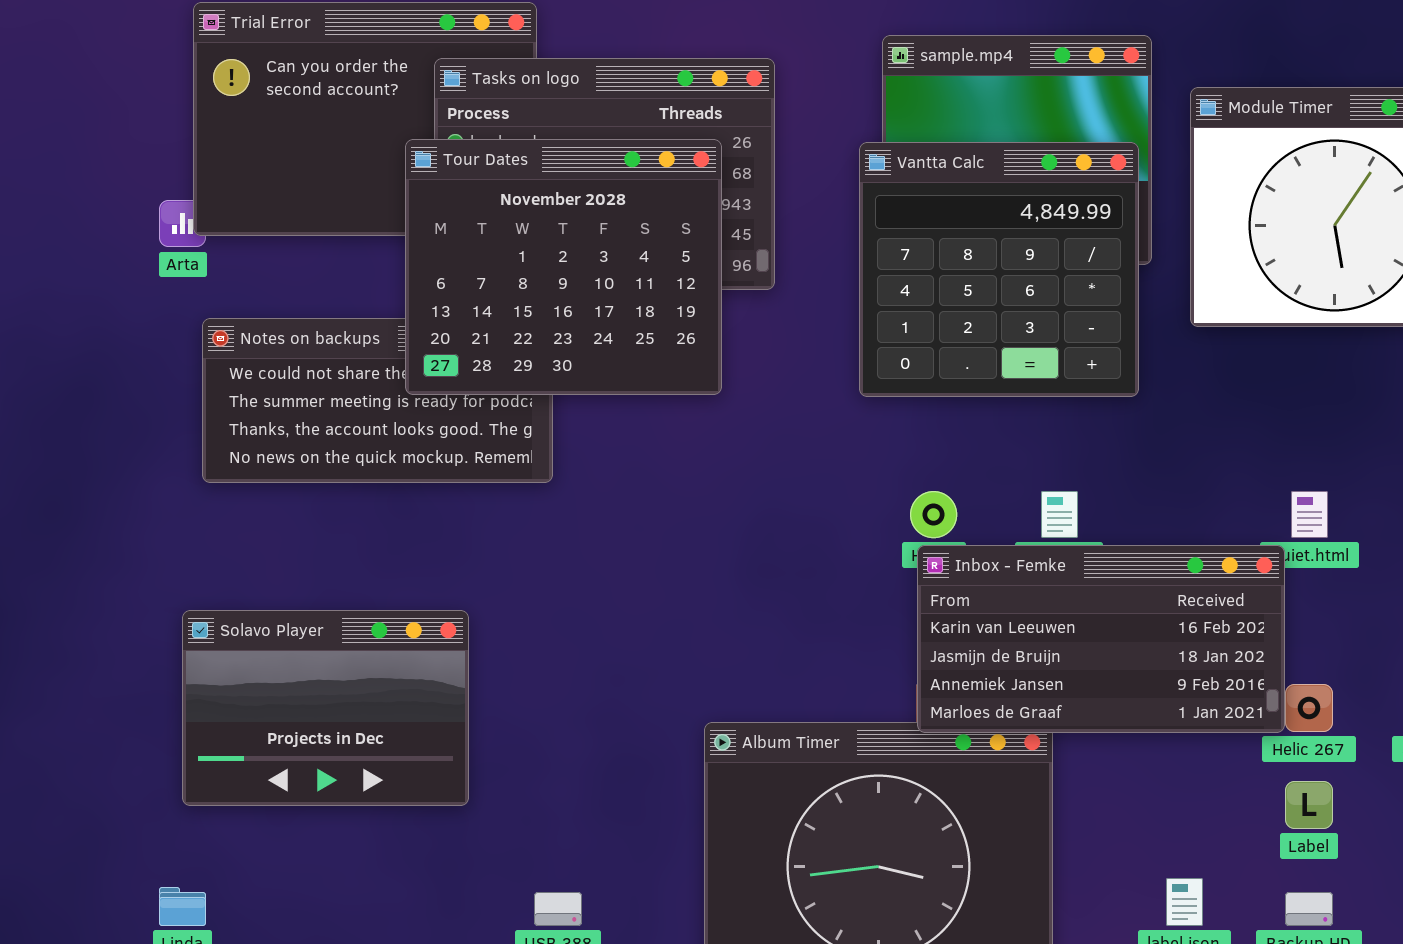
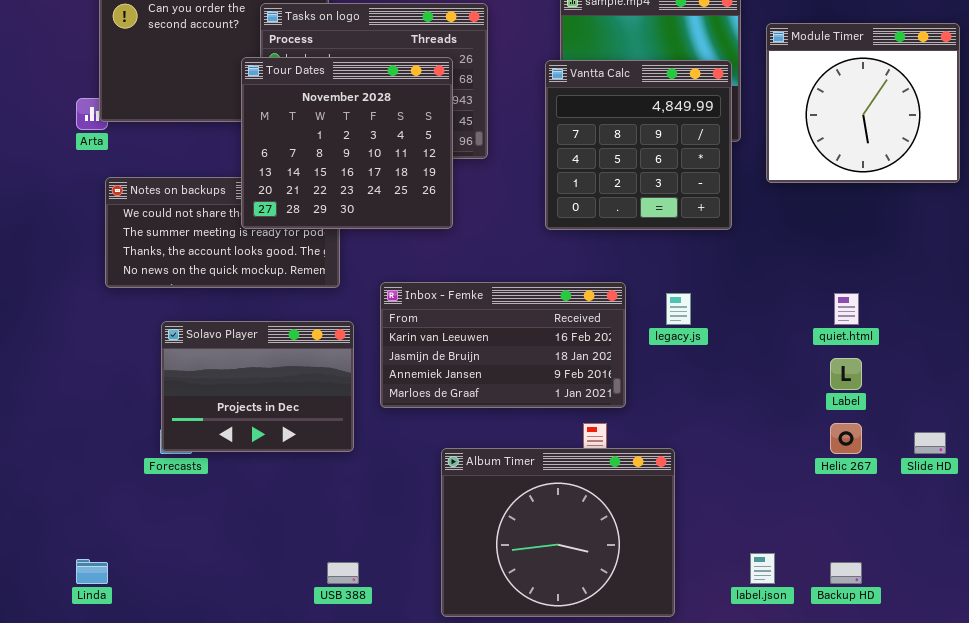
Inbox - Femke: [917,545,1285,733] -> [380,282,626,408], moved
Solavo Player: [182,610,469,806] -> [161,321,354,452], moved
Label: [1285,781,1333,829] -> [830,358,862,390], moved

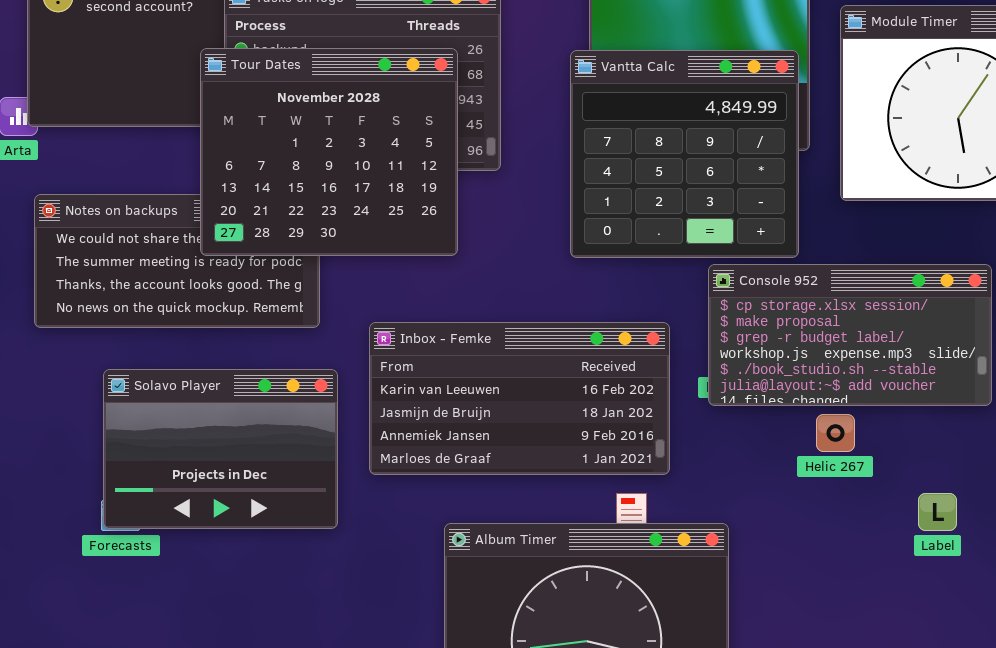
Console 952: none -> [708,264,992,406], opened
Label: [830,358,862,390] -> [918,493,957,531], moved
Helic 267: [830,423,862,454] -> [816,414,855,452], moved

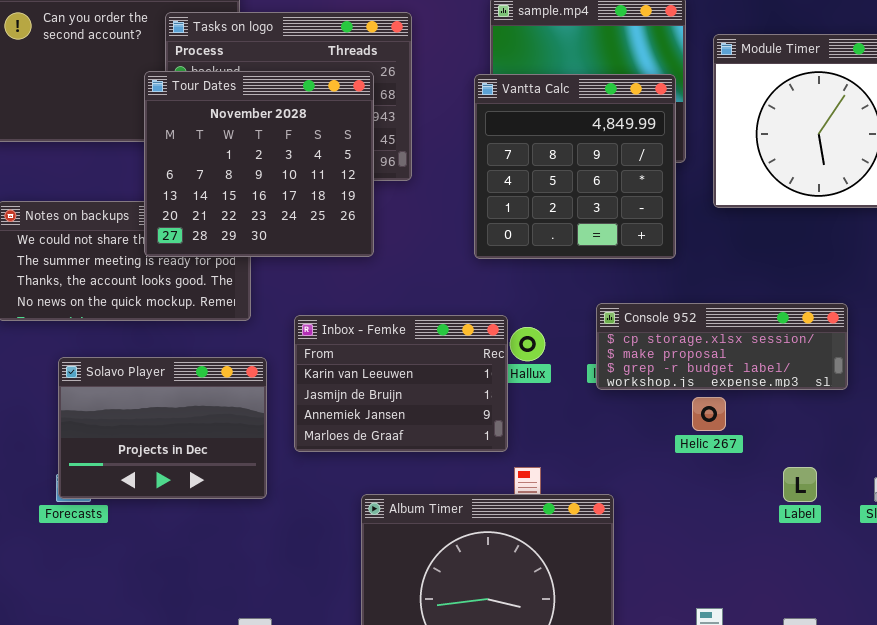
Console 952: [708,264,992,406] -> [596,303,848,390], resized
Inbox - Femke: [369,322,670,475] -> [294,315,508,452], resized

